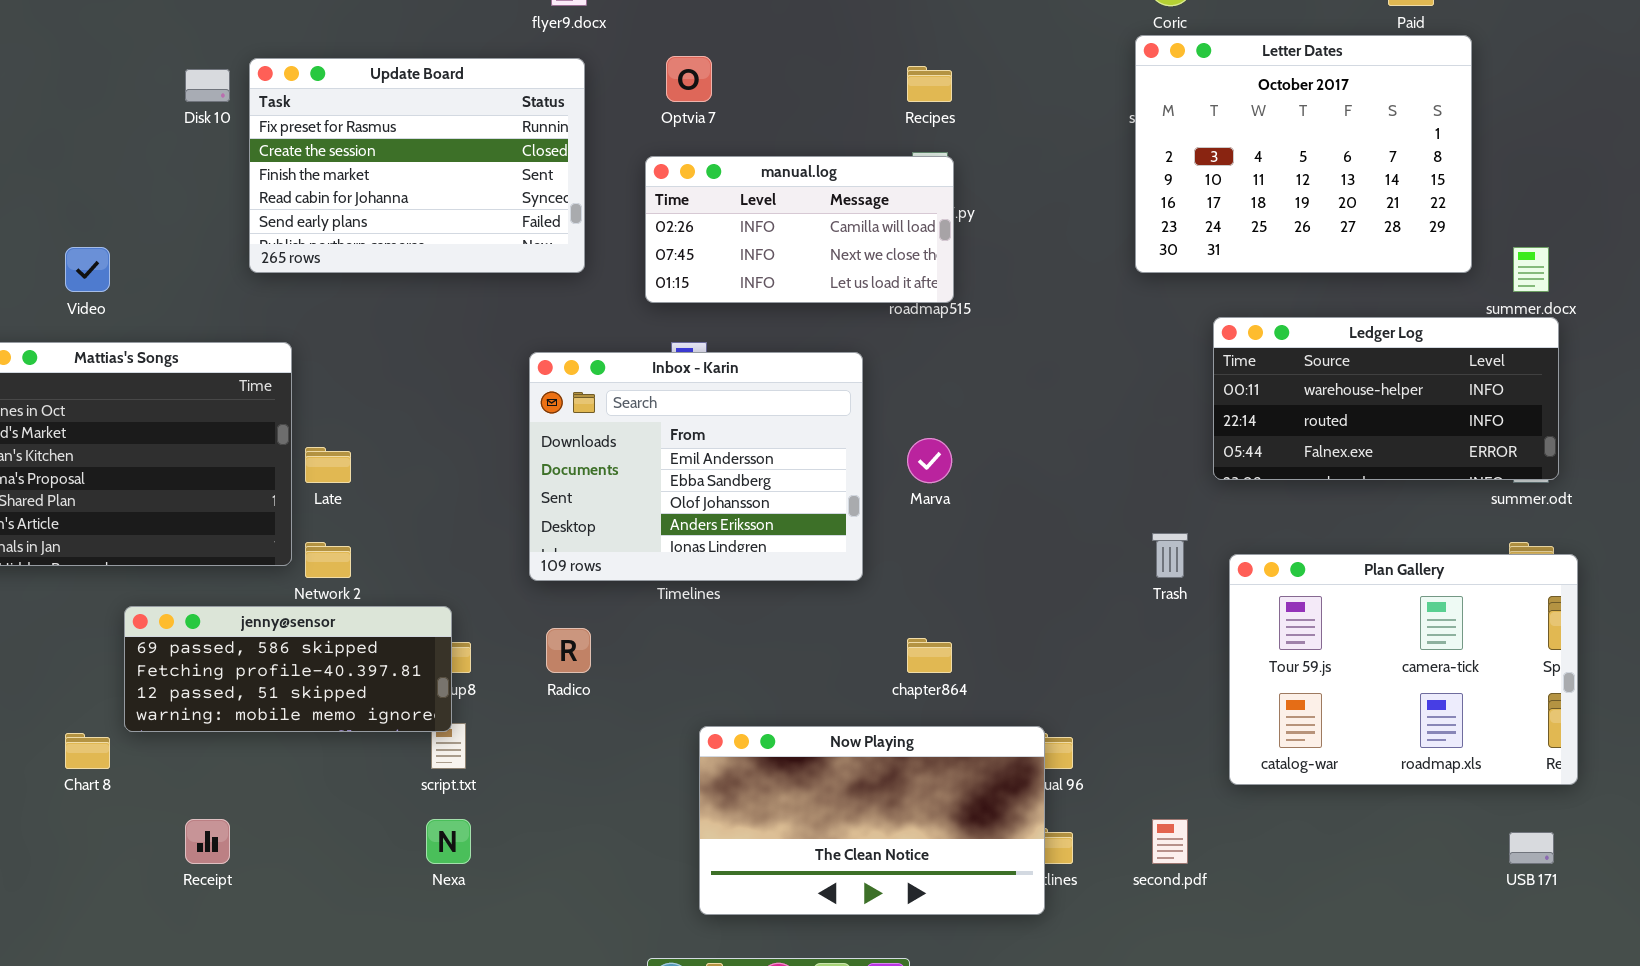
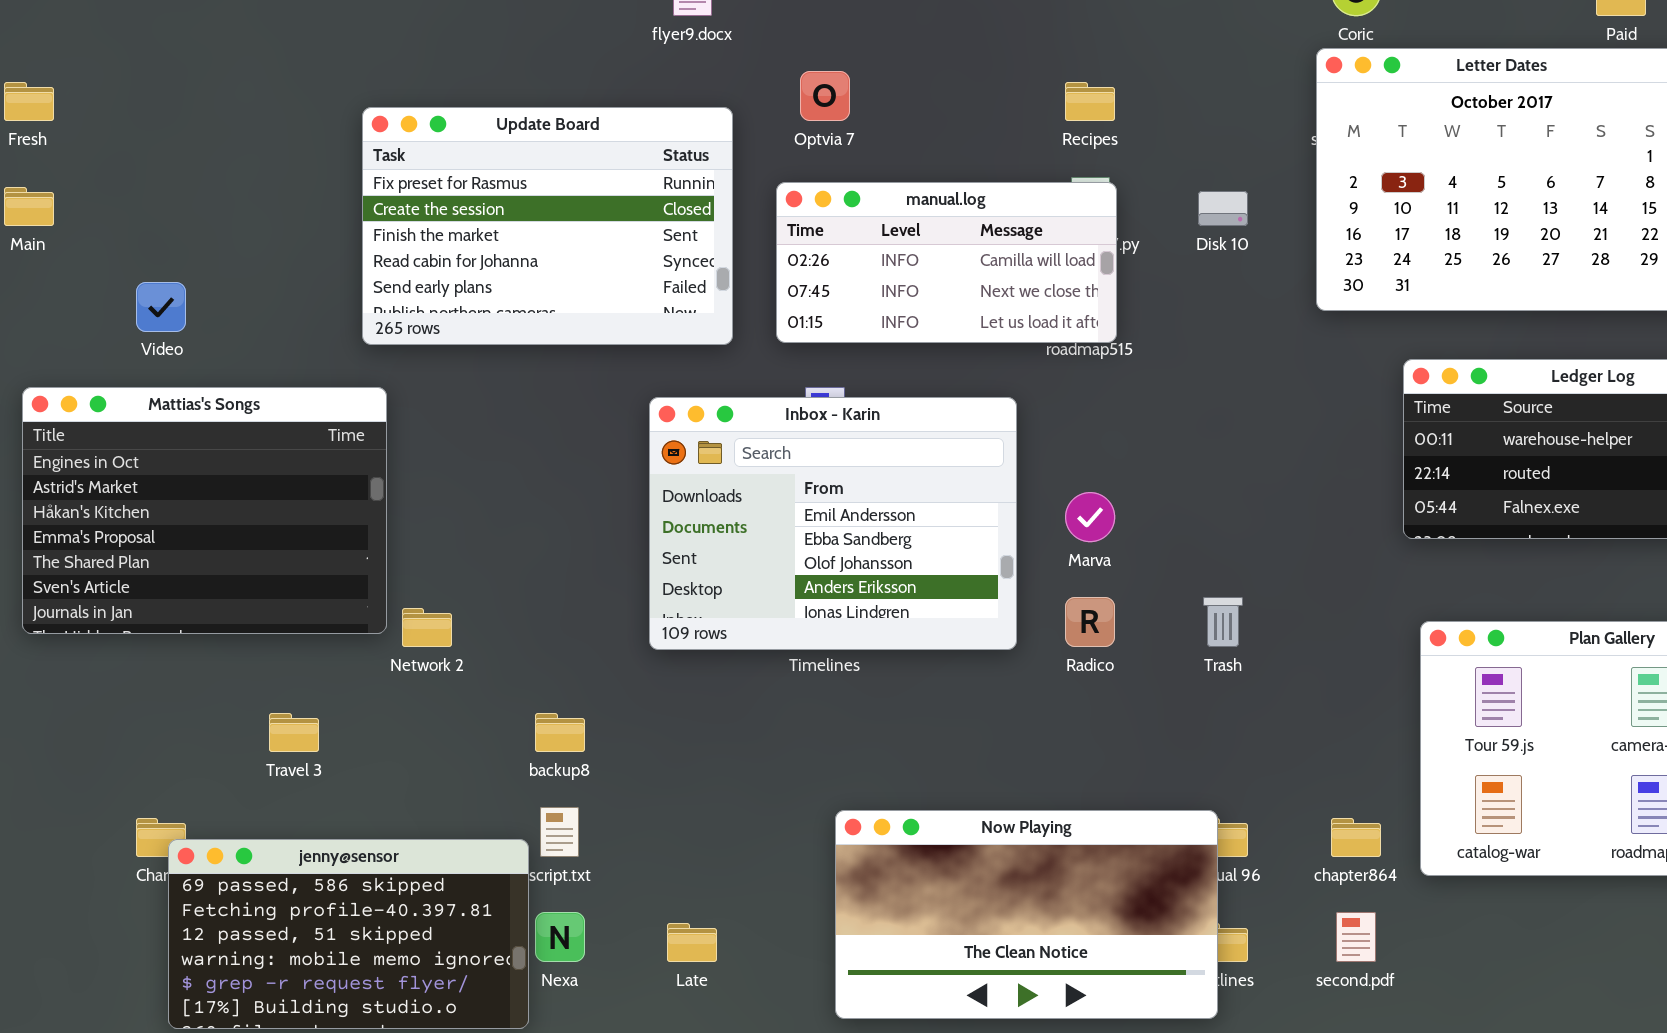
Update Board: [249,58,585,273] -> [362,107,733,345], moved
Disk 10: [185,69,230,102] -> [1198,191,1248,226], moved
Late: [305,447,351,483] -> [667,923,717,962], moved
Trash: [1152,533,1188,578] -> [1203,597,1243,647], moved
jenny@sensor: [124,606,452,732] -> [168,839,529,1029], moved, resized
Radico: [546,628,591,673] -> [1065,597,1115,647], moved
chapter864: [907,638,952,673] -> [1331,818,1381,857], moved

